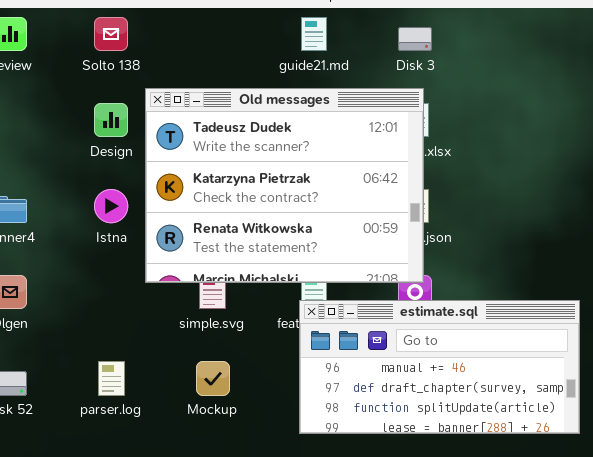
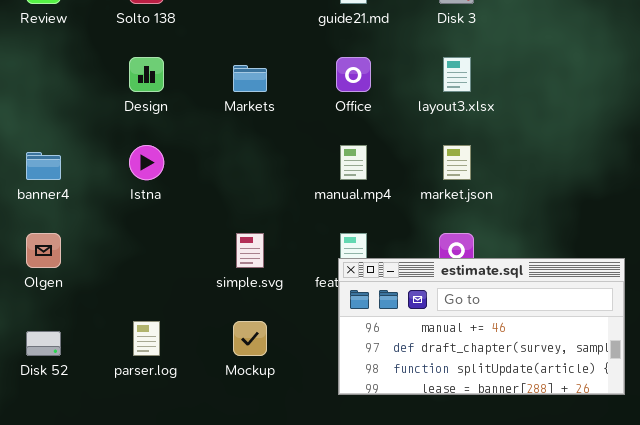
Old messages: [145,88,424,283] -> none, closed

